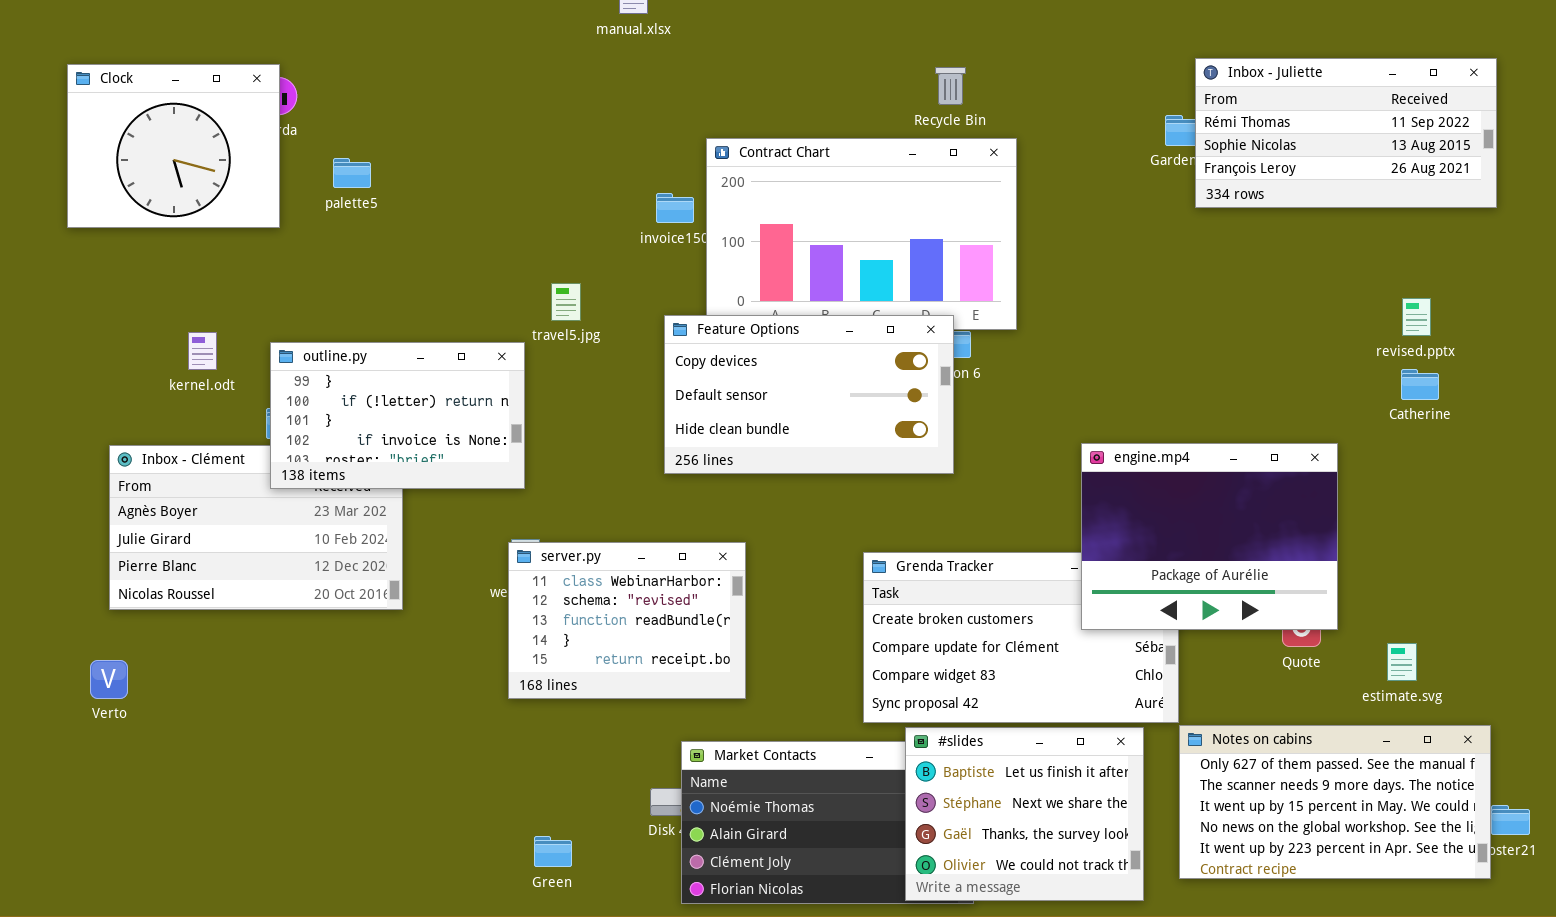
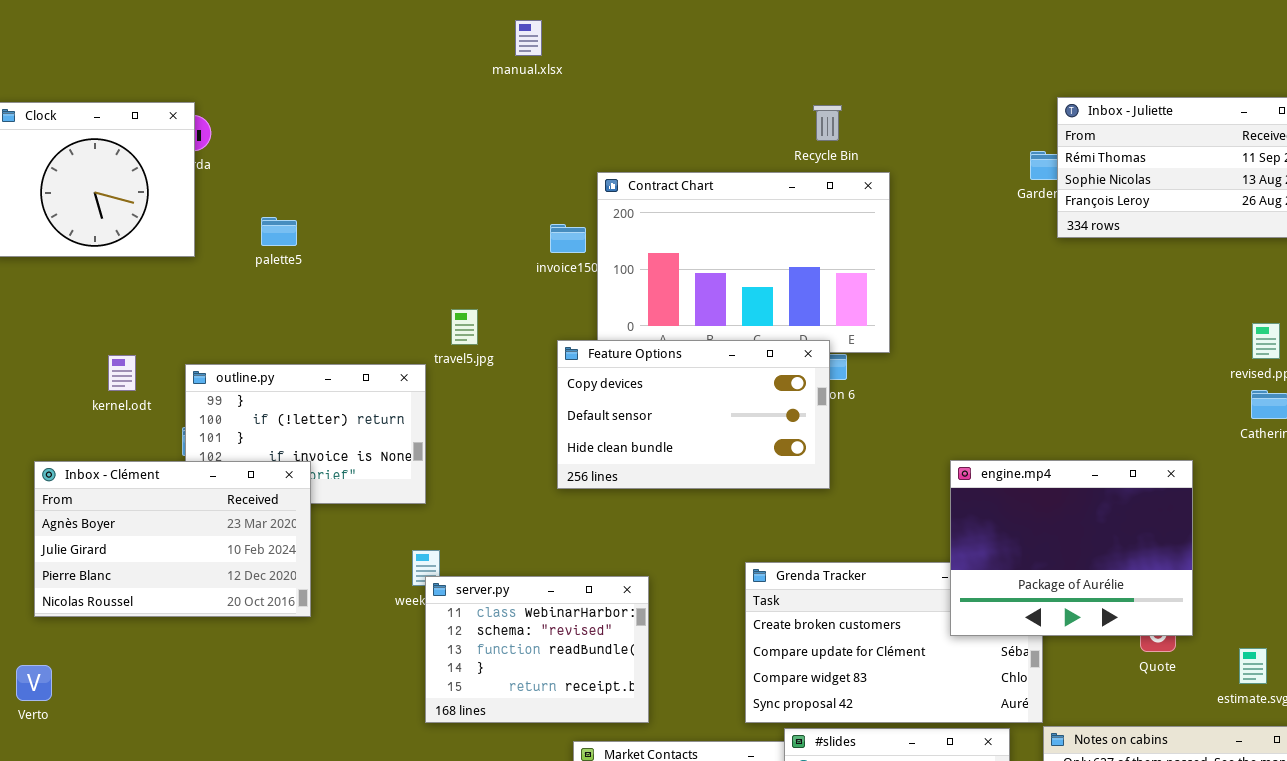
palette5: [333,158,371,188] -> [261,217,297,246], moved
Inbox - Clément: [109,445,403,610] -> [34,461,311,617], raised
server.py: [508,542,746,699] -> [425,576,649,723], moved

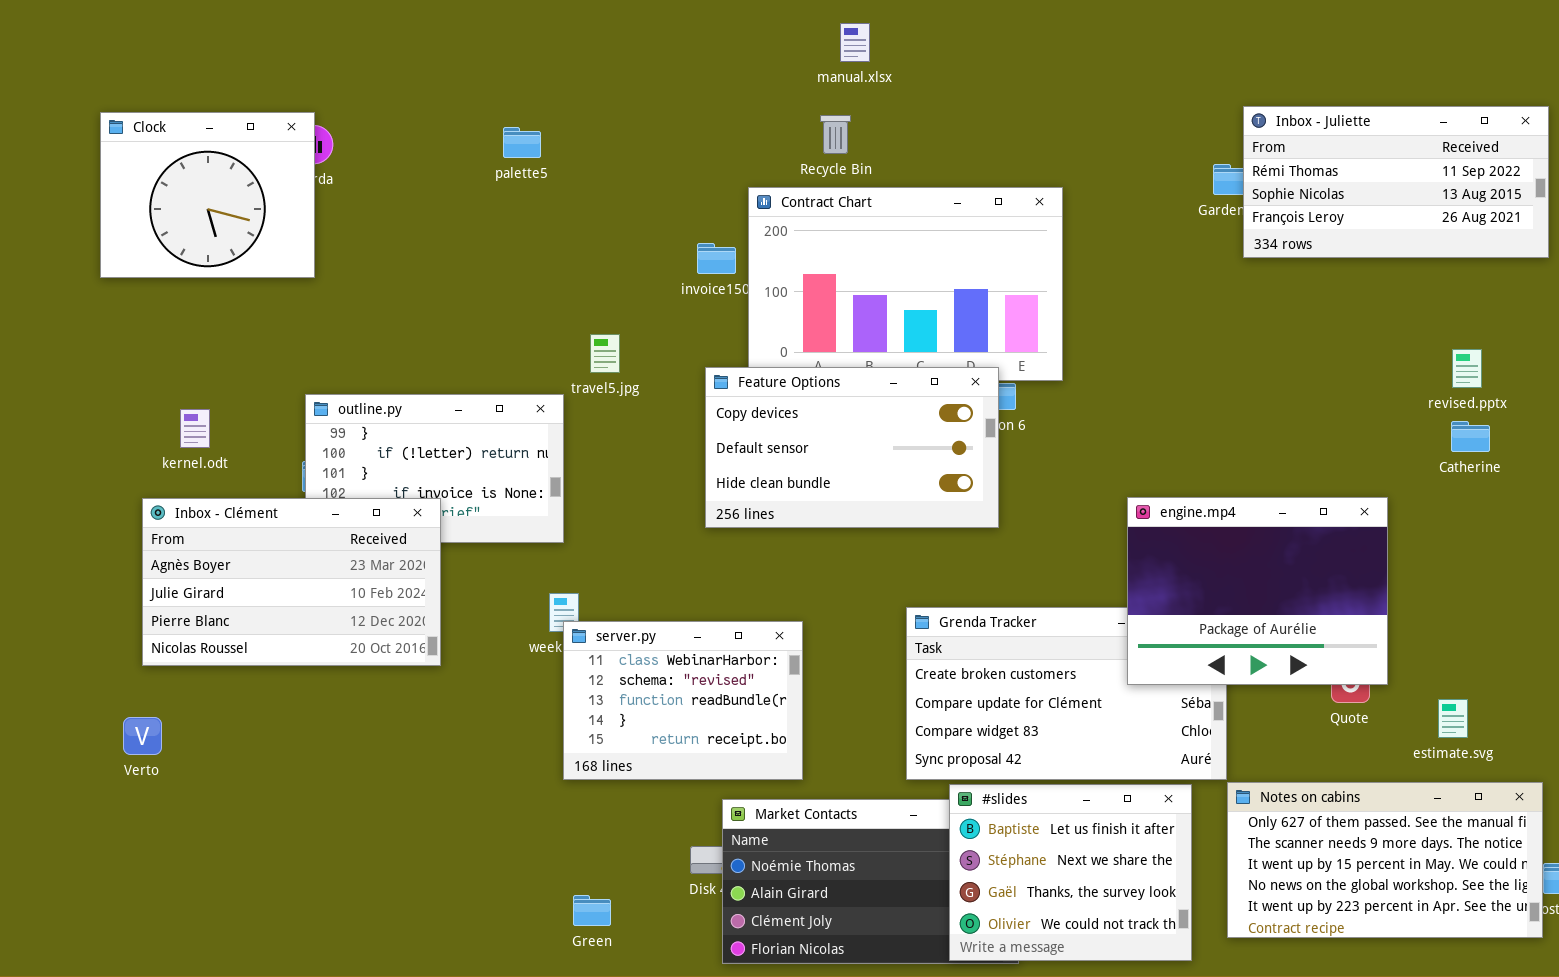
manual.xlsx: [515,20,542,56] -> [840,23,870,62], moved
Recycle Bin: [813,105,842,141] -> [820,115,851,154], moved
palette5: [261,217,297,246] -> [503,127,541,158], moved
kernel.odt: [108,355,136,391] -> [180,409,210,448], moved

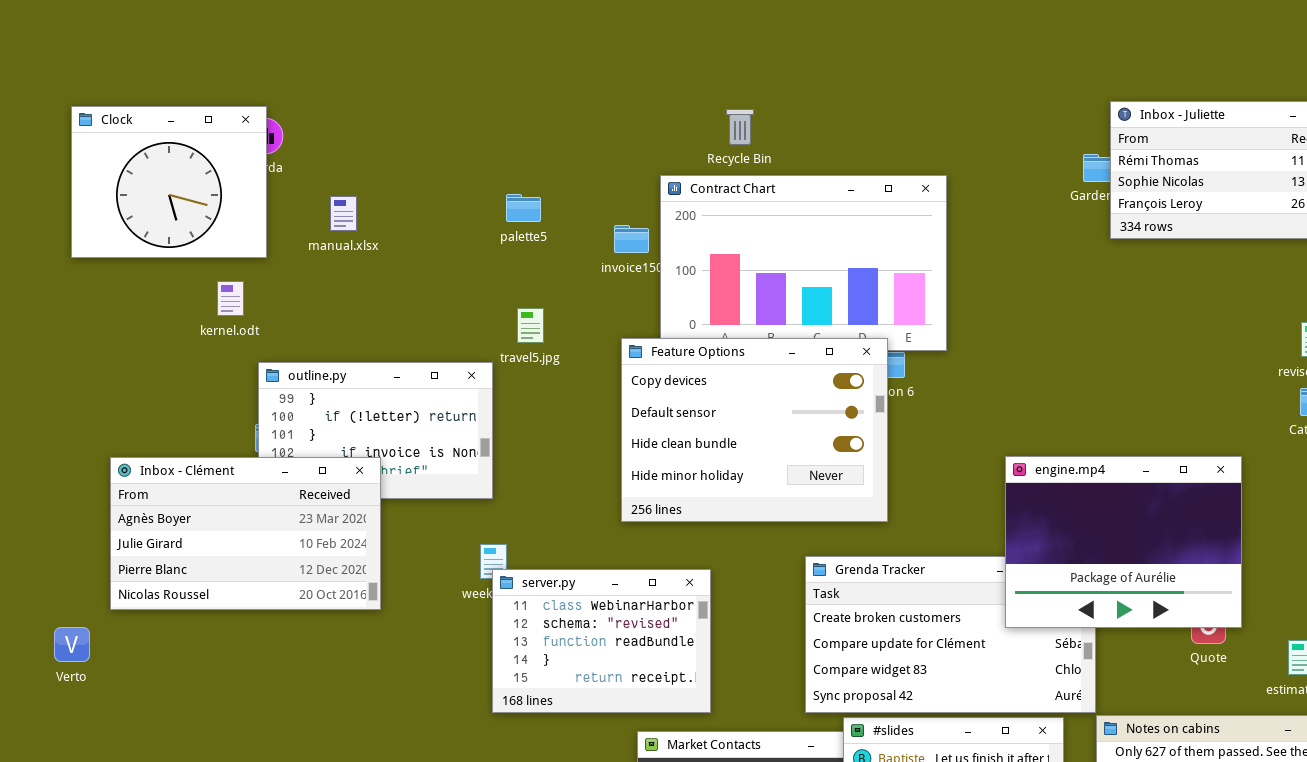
manual.xlsx: [840,23,870,62] -> [330,196,357,231], moved
palette5: [503,127,541,158] -> [506,194,541,222], moved
Feature Options: [705,367,999,528] -> [621,338,888,522], resized
kernel.odt: [180,409,210,448] -> [217,281,244,316], moved
Verto: [123,717,162,755] -> [54,627,90,662], moved

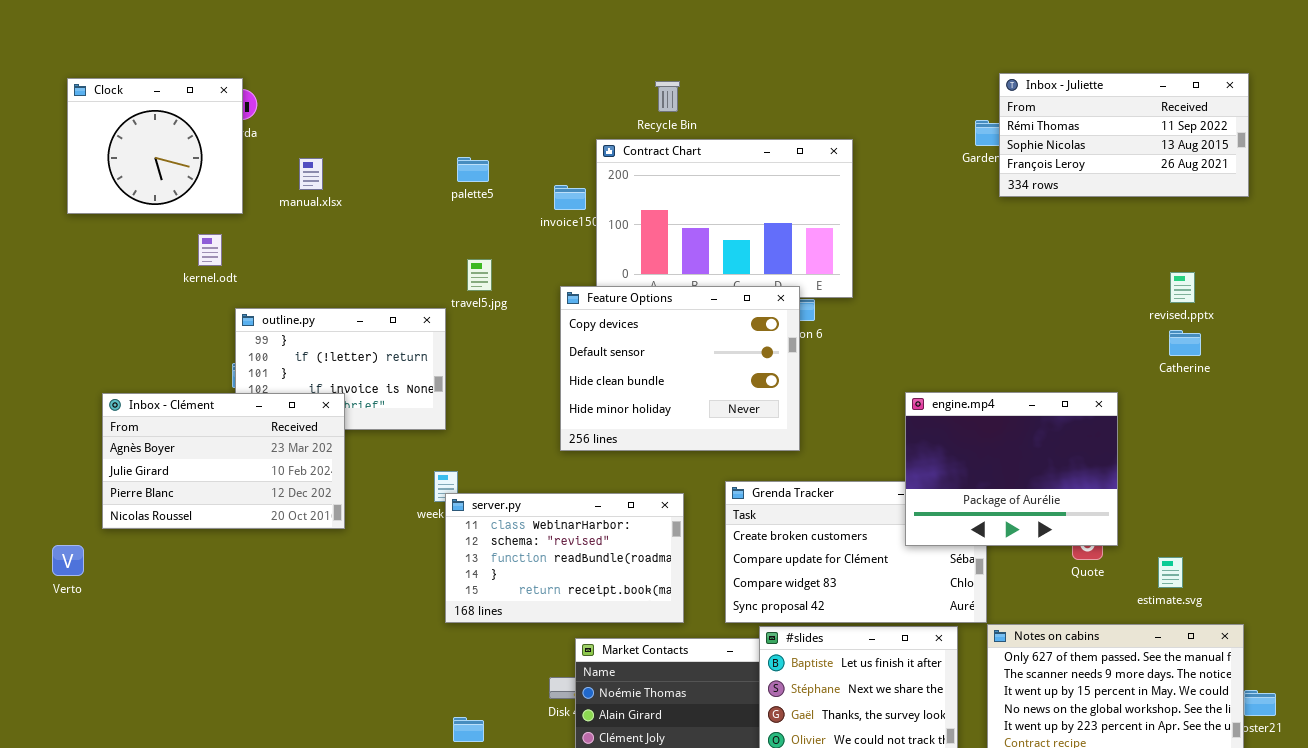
server.py: [492,569,711,713] -> [445,493,684,623], resized

